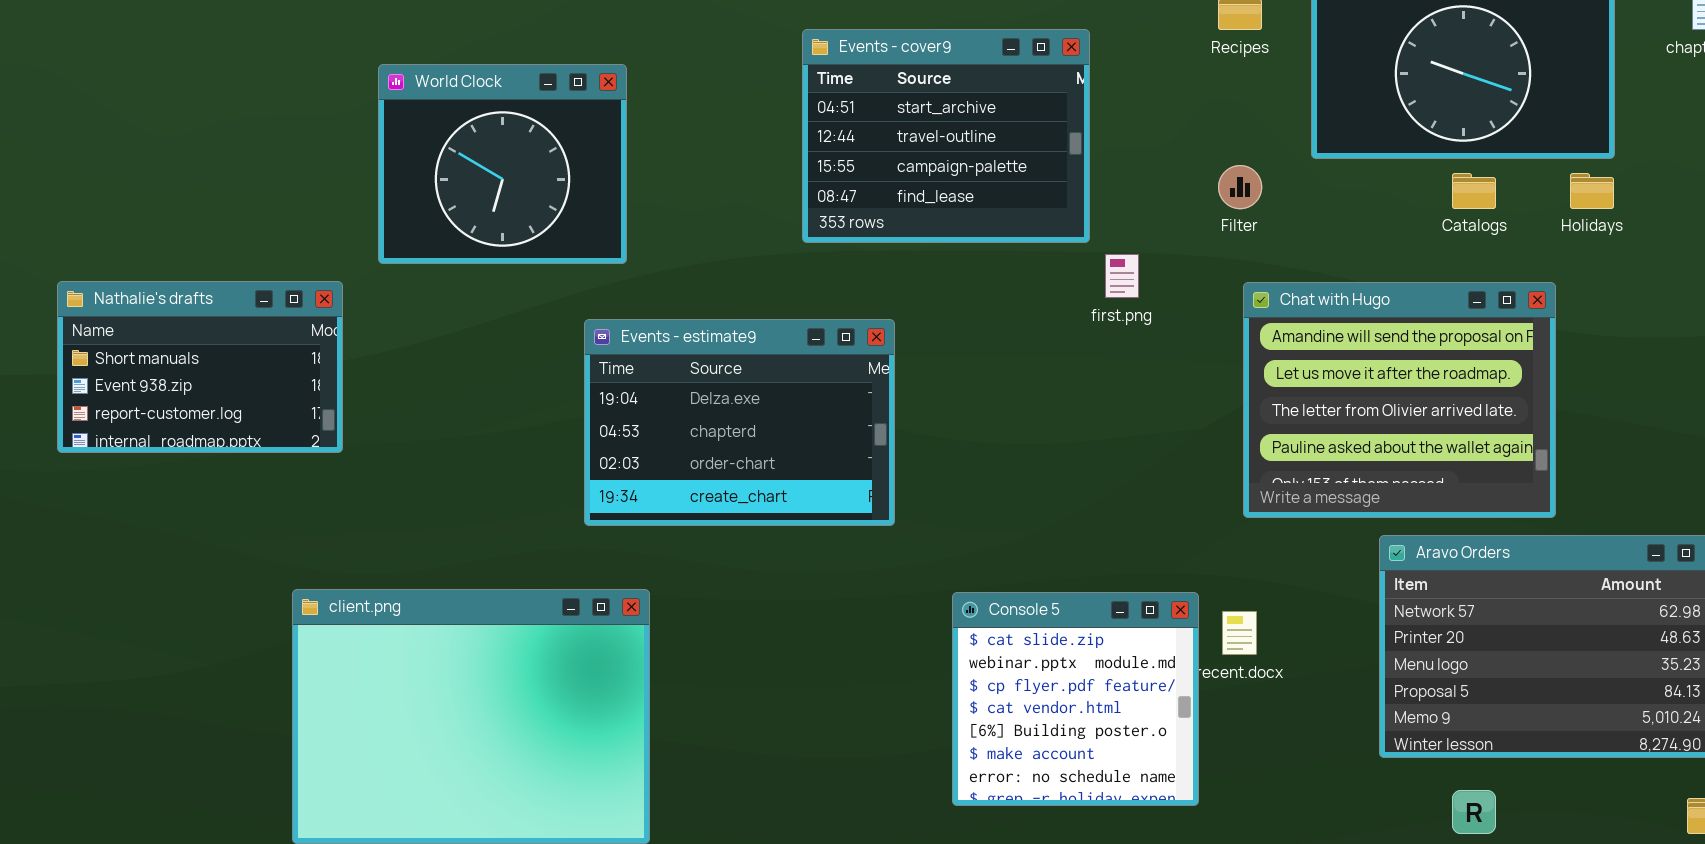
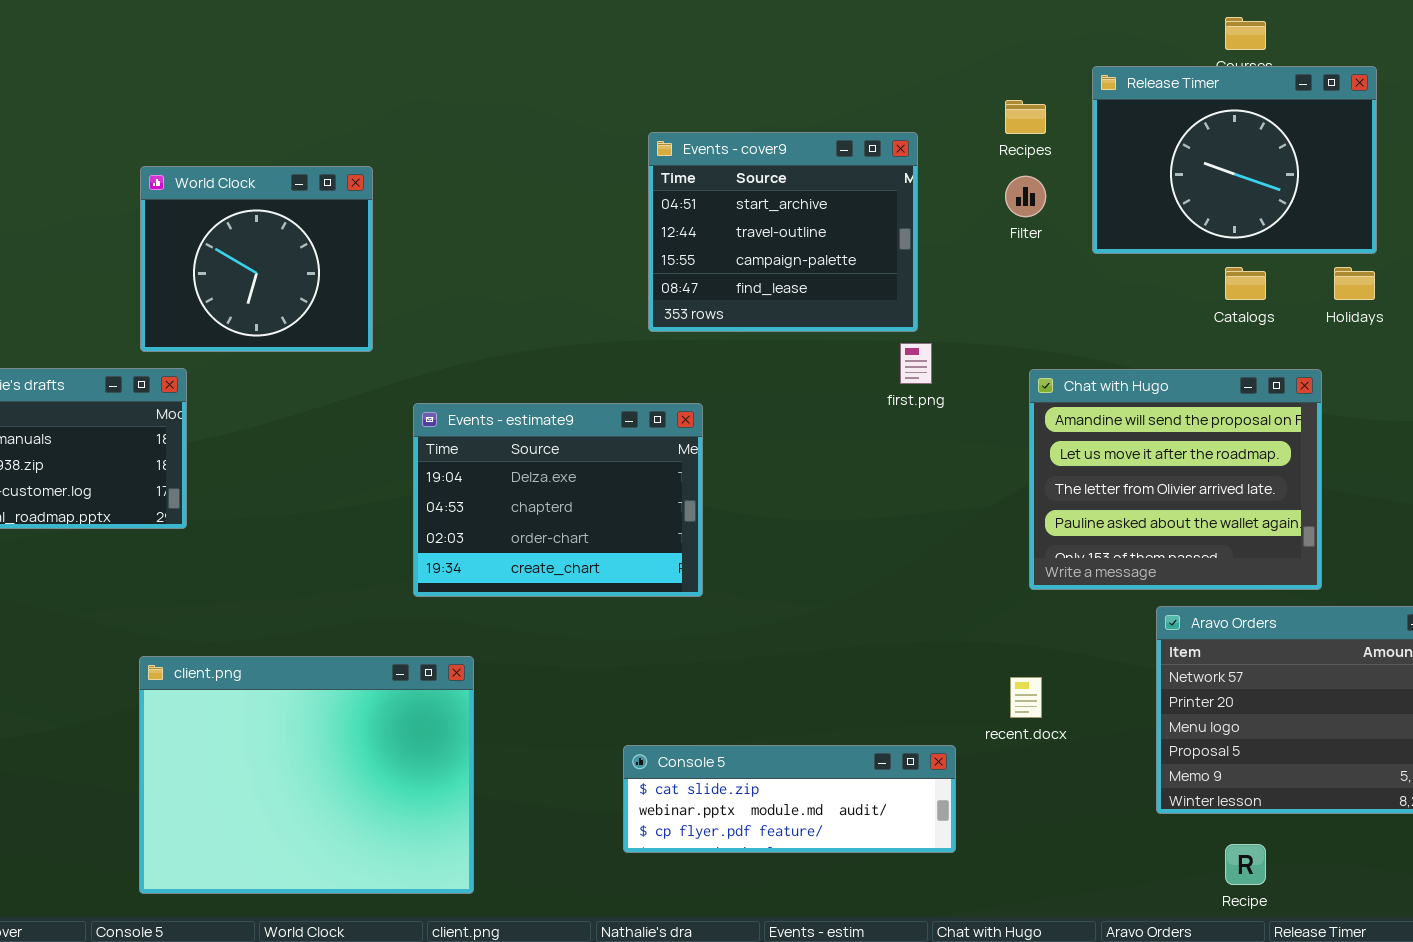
Events - cover9: [802,29,1090,243] -> [648,132,918,332], moved
World Clock: [378,64,627,264] -> [140,166,373,352], moved
Filter: [1218,165,1262,209] -> [1005,176,1046,217], moved
Console 5: [952,592,1199,806] -> [623,745,956,853], moved, resized

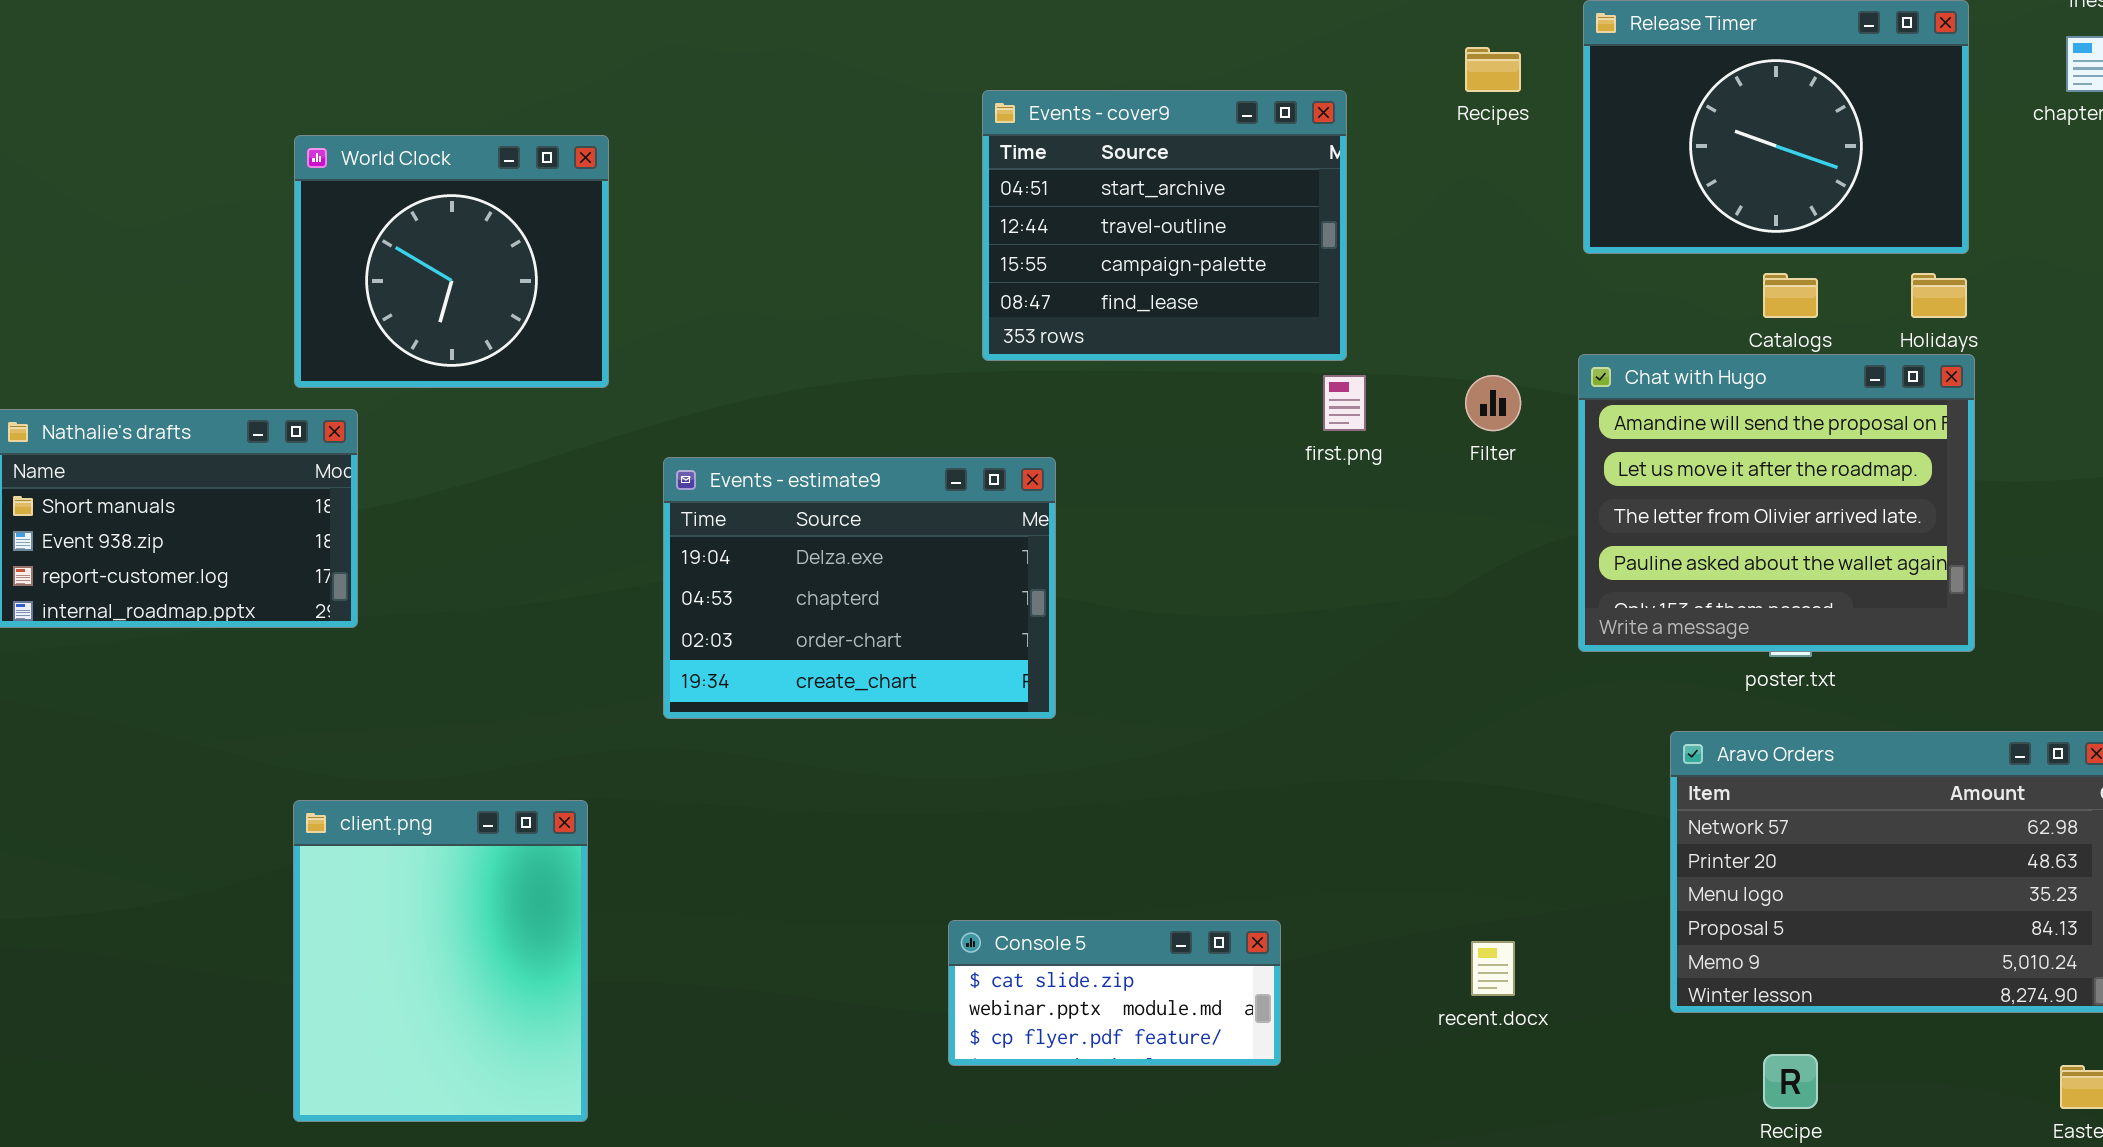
Filter: [1005,176,1046,217] -> [1465,375,1521,431], moved
Chat with Hugo: [1029,369,1322,590] -> [1578,354,1975,652], moved
client.png: [139,656,474,894] -> [293,800,588,1122], resized
recent.docx: [1010,677,1042,718] -> [1471,941,1515,996], moved
Console 5: [623,745,956,853] -> [948,920,1281,1066], resized

